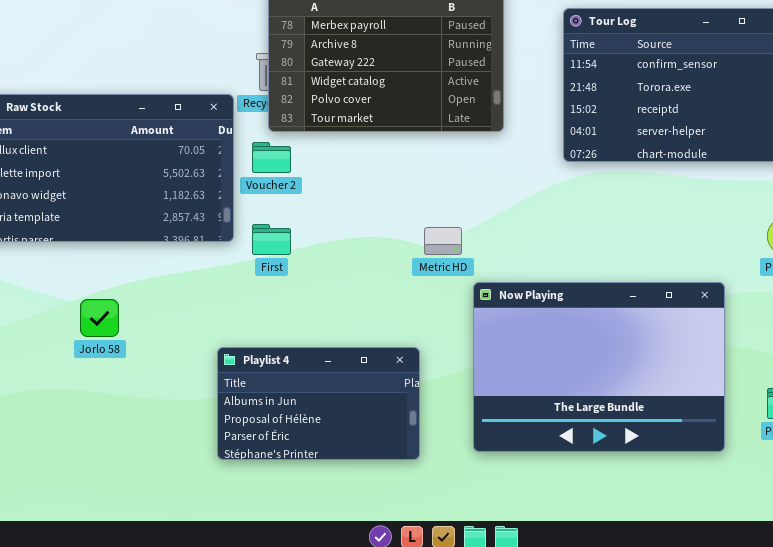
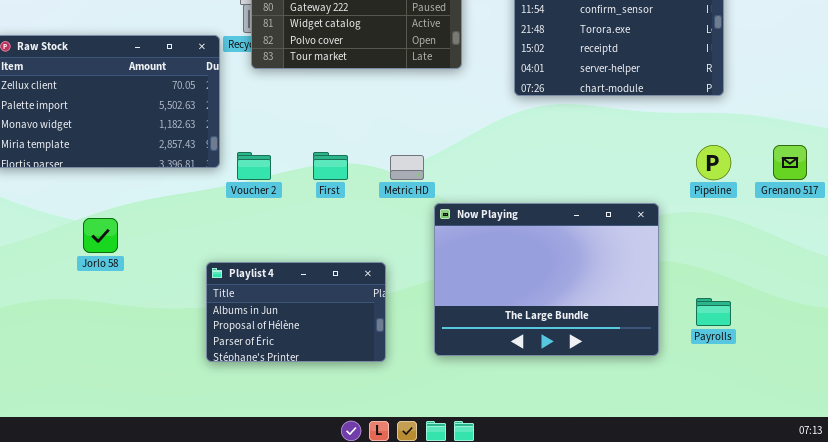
Voucher 2: [252,142,291,173] -> [237,152,271,180], moved
First: [252,224,291,255] -> [313,152,348,180], moved

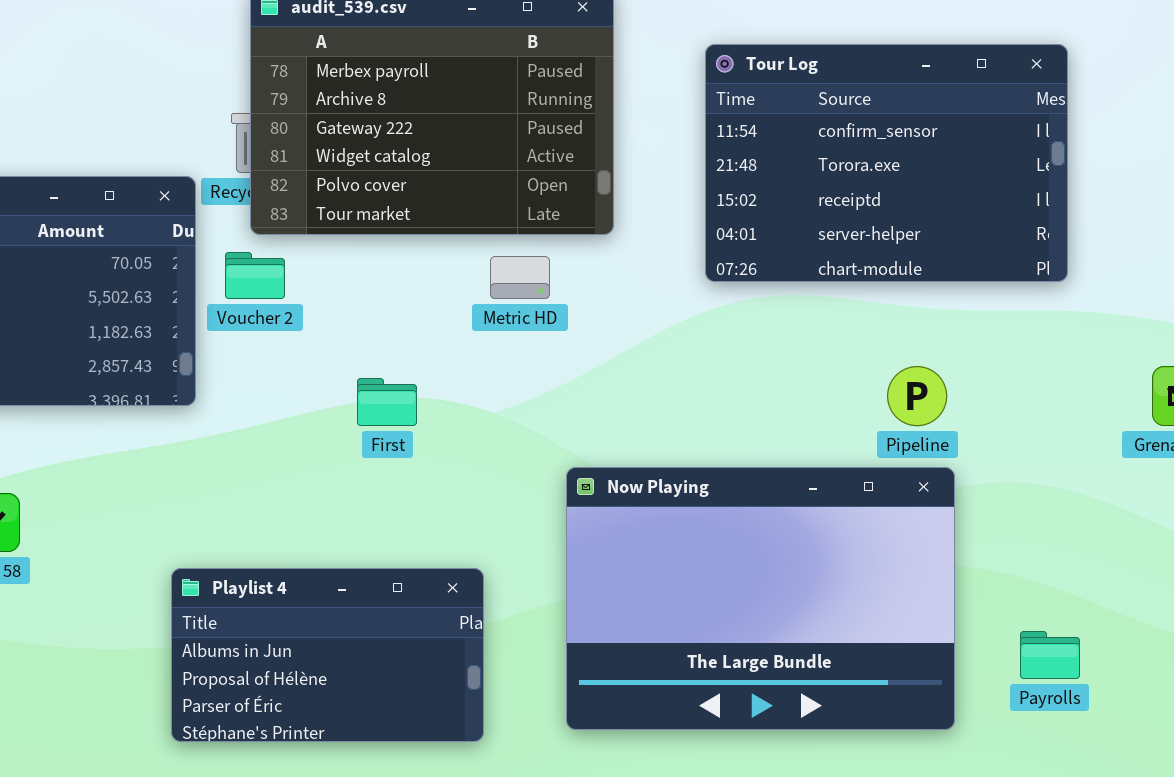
Pipeline: [696,145,731,180] -> [887,366,947,426], moved
Voucher 2: [237,152,271,180] -> [225,252,285,299], moved
Metric HD: [390,155,424,180] -> [490,256,550,299], moved

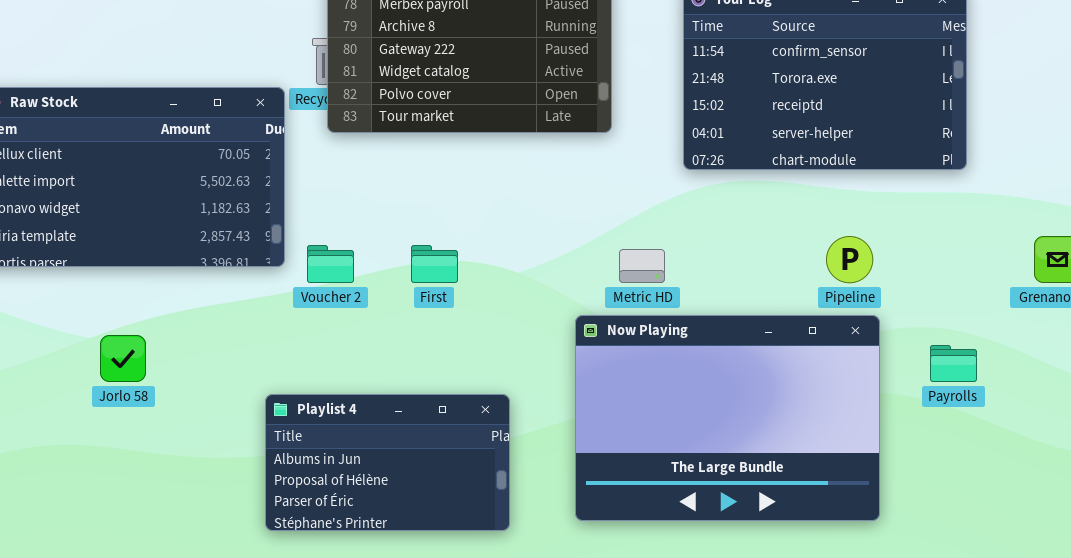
Voucher 2: [225,252,285,299] -> [307,245,354,283], moved
Metric HD: [490,256,550,299] -> [619,249,665,283], moved
Payrolls: [1020,631,1080,679] -> [930,345,977,382], moved

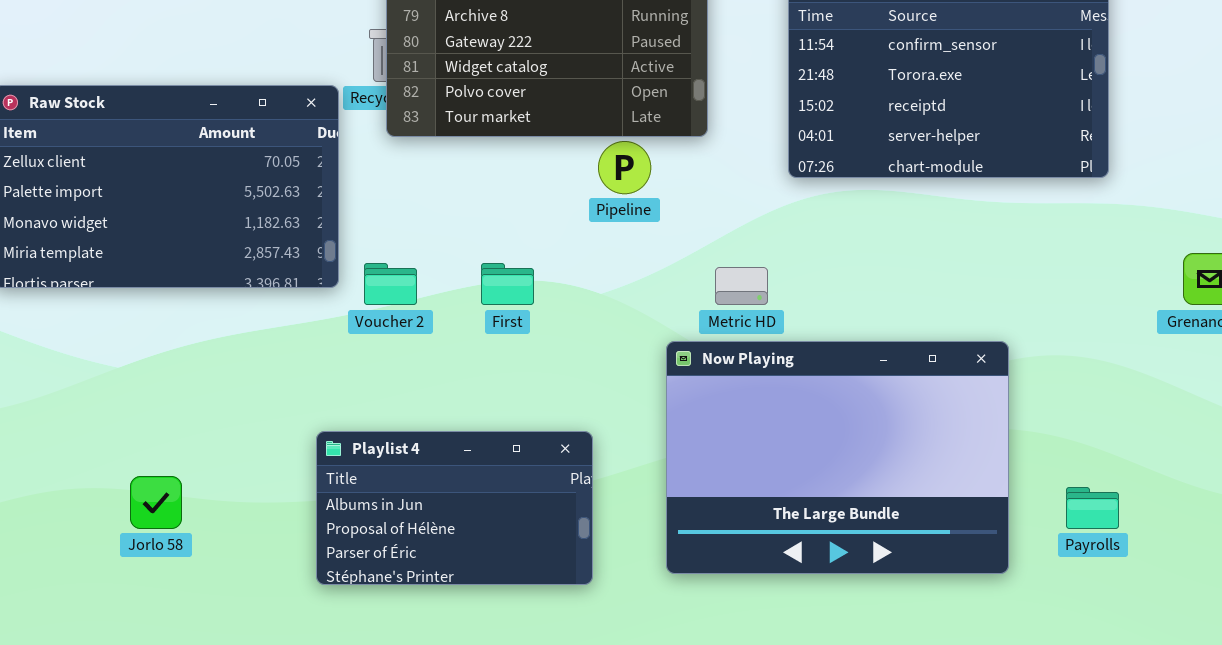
Pipeline: [826,236,873,283] -> [598,141,651,194], moved
Jorlo 58: [100,335,146,382] -> [130,476,182,529], moved
Payrolls: [930,345,977,382] -> [1066,487,1119,529], moved

